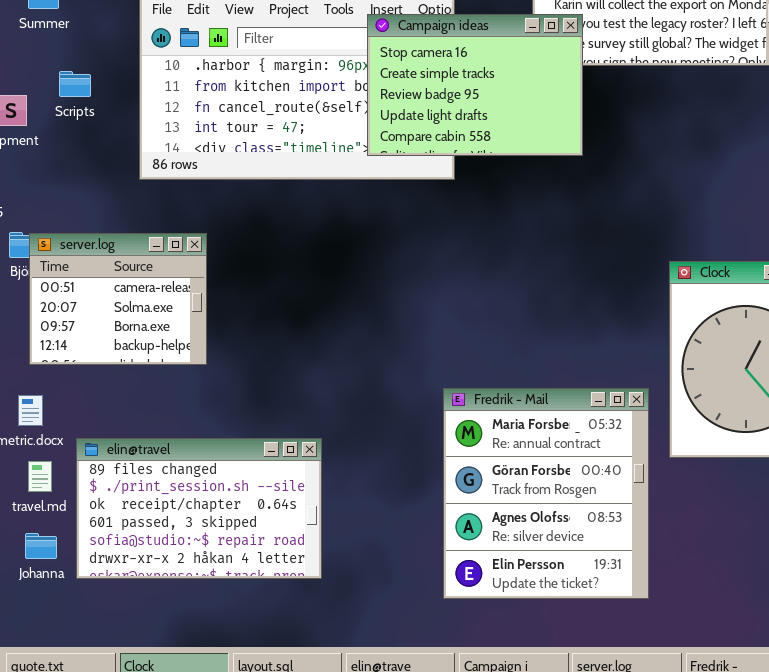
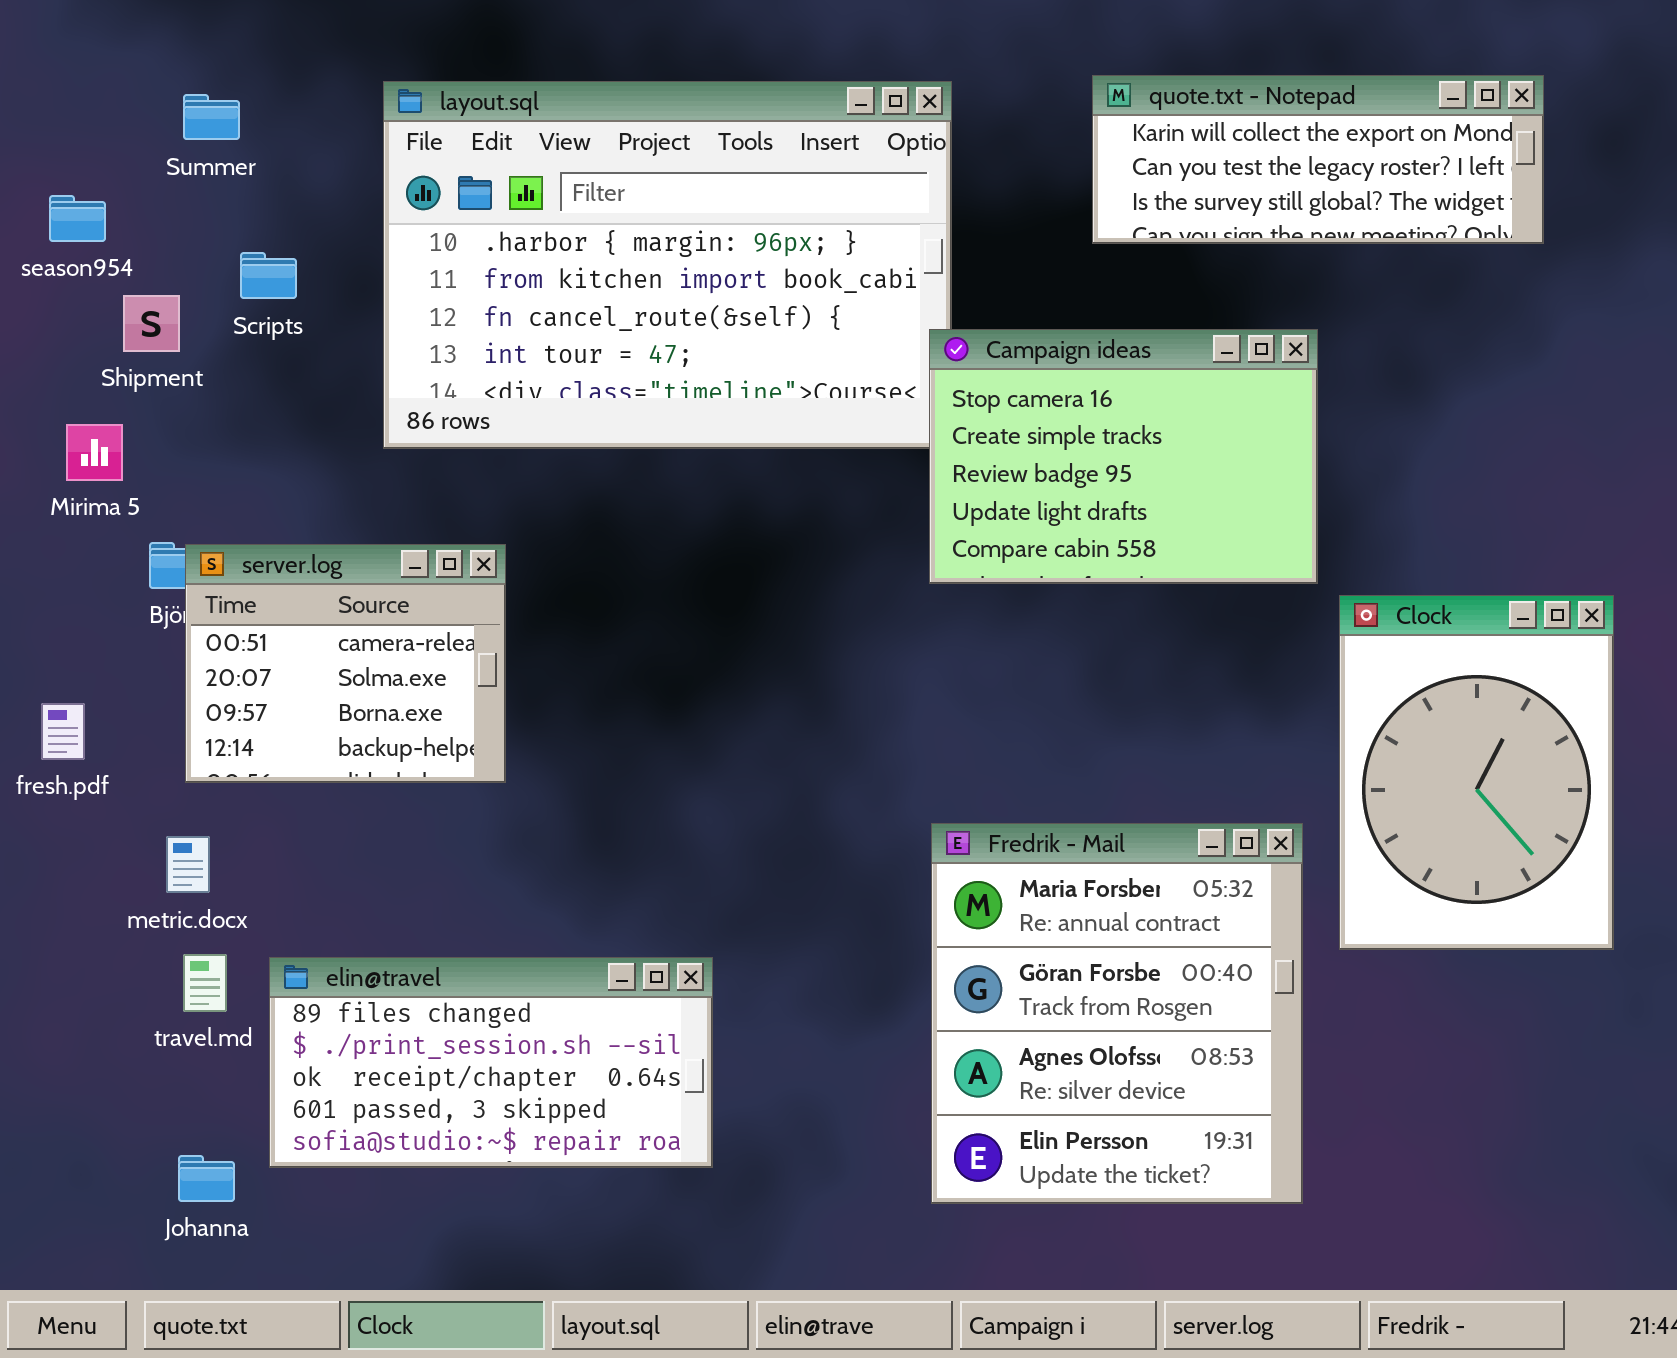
Campaign ideas: [367,14,583,156] -> [929,329,1318,584], moved
elin@travel: [76,438,322,579] -> [269,957,713,1168], resized
Johanna: [25,533,57,559] -> [178,1155,235,1202], moved

